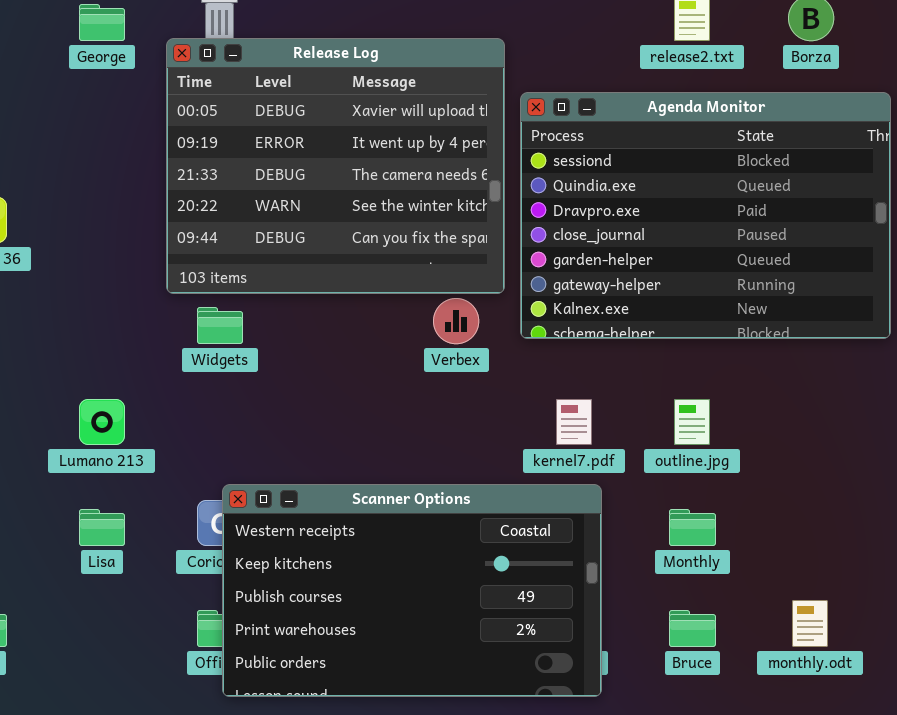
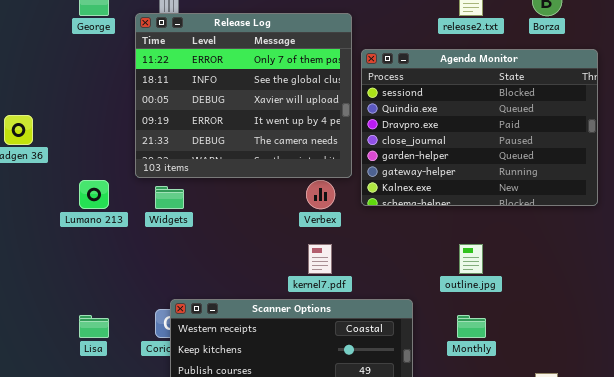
Release Log: [166,38,505,294] -> [135,13,352,178], scrolled up 2 rows
Lumano 213: [79,399,125,445] -> [79,180,109,209], moved
kernel7.pdf: [556,399,592,445] -> [308,244,332,274], moved

